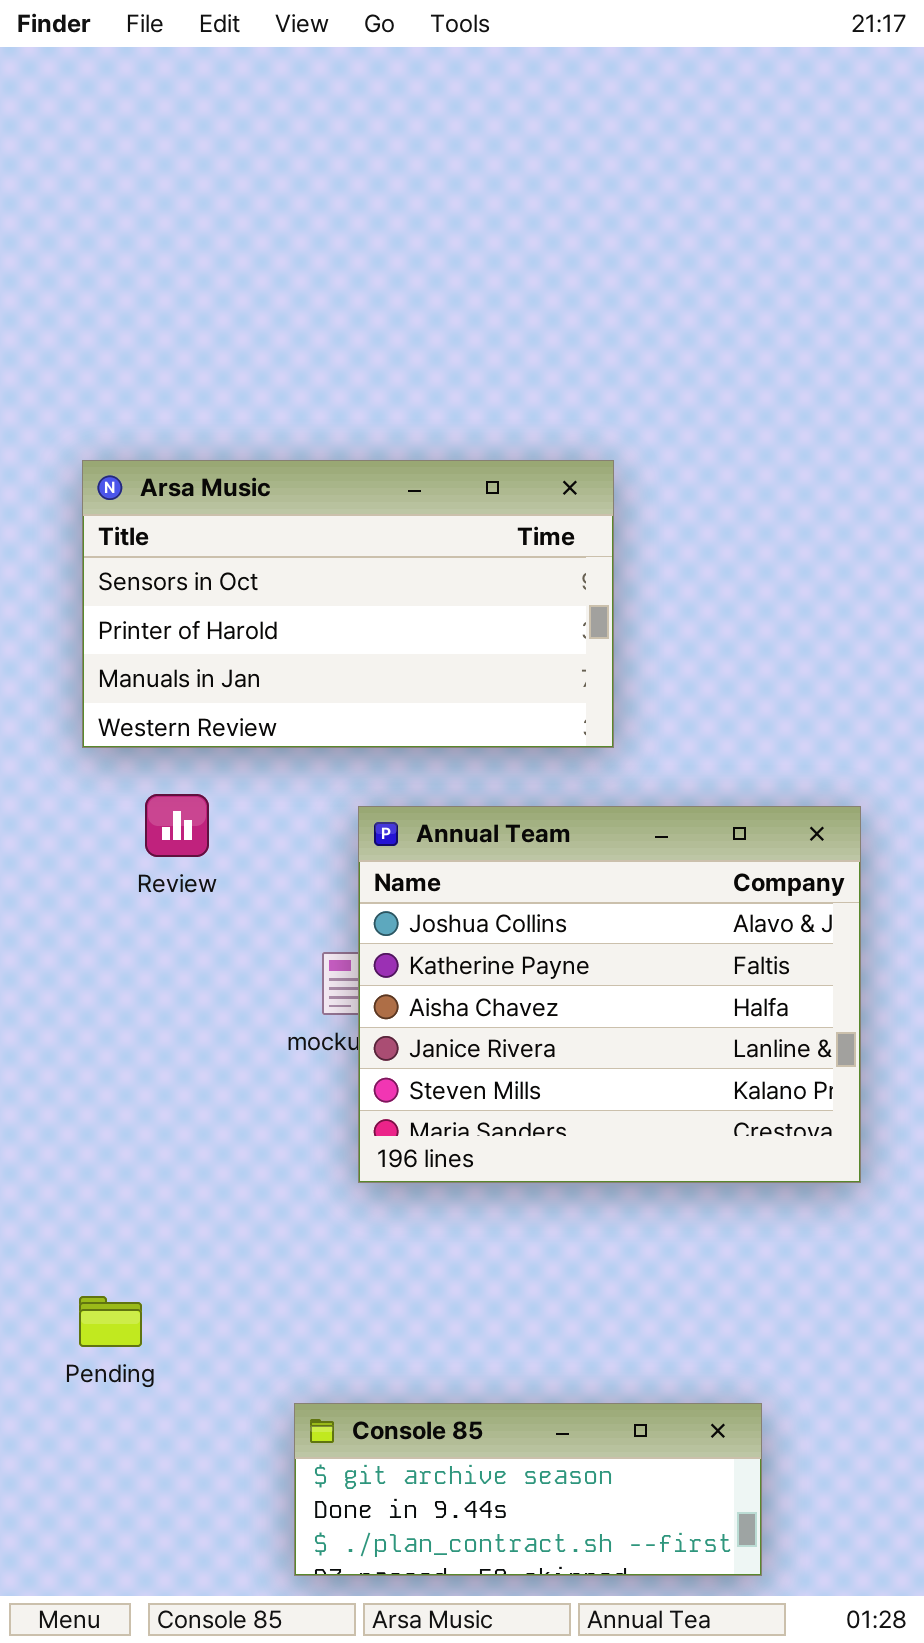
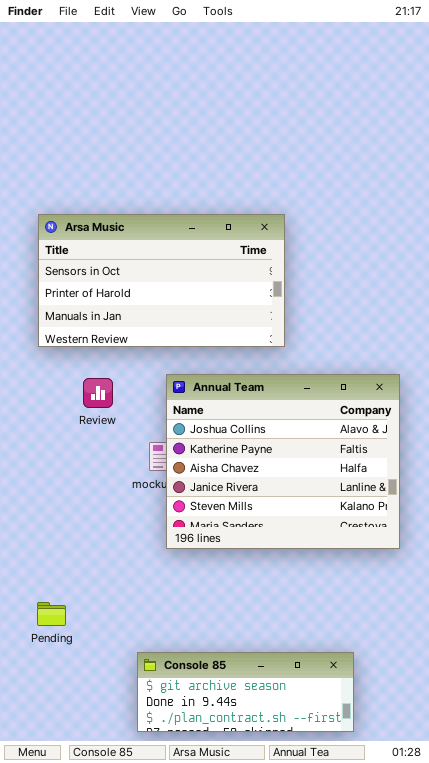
Review: [145,794,209,857] -> [83,378,113,408], moved

